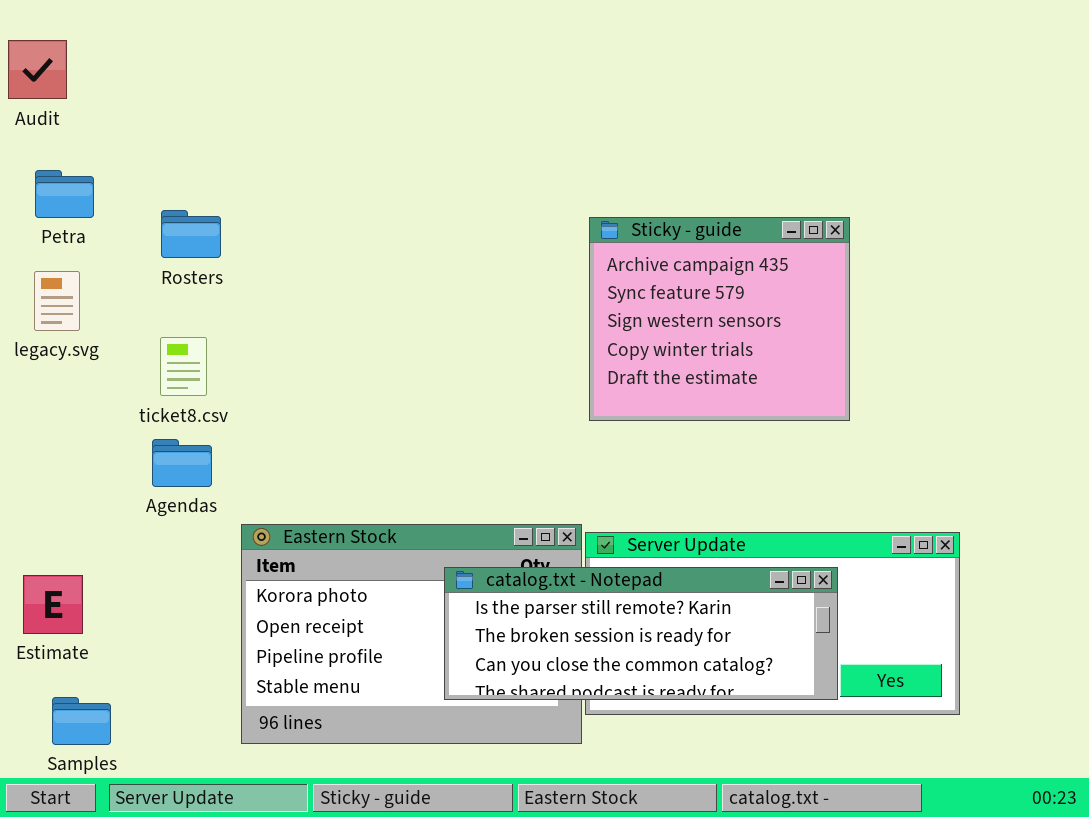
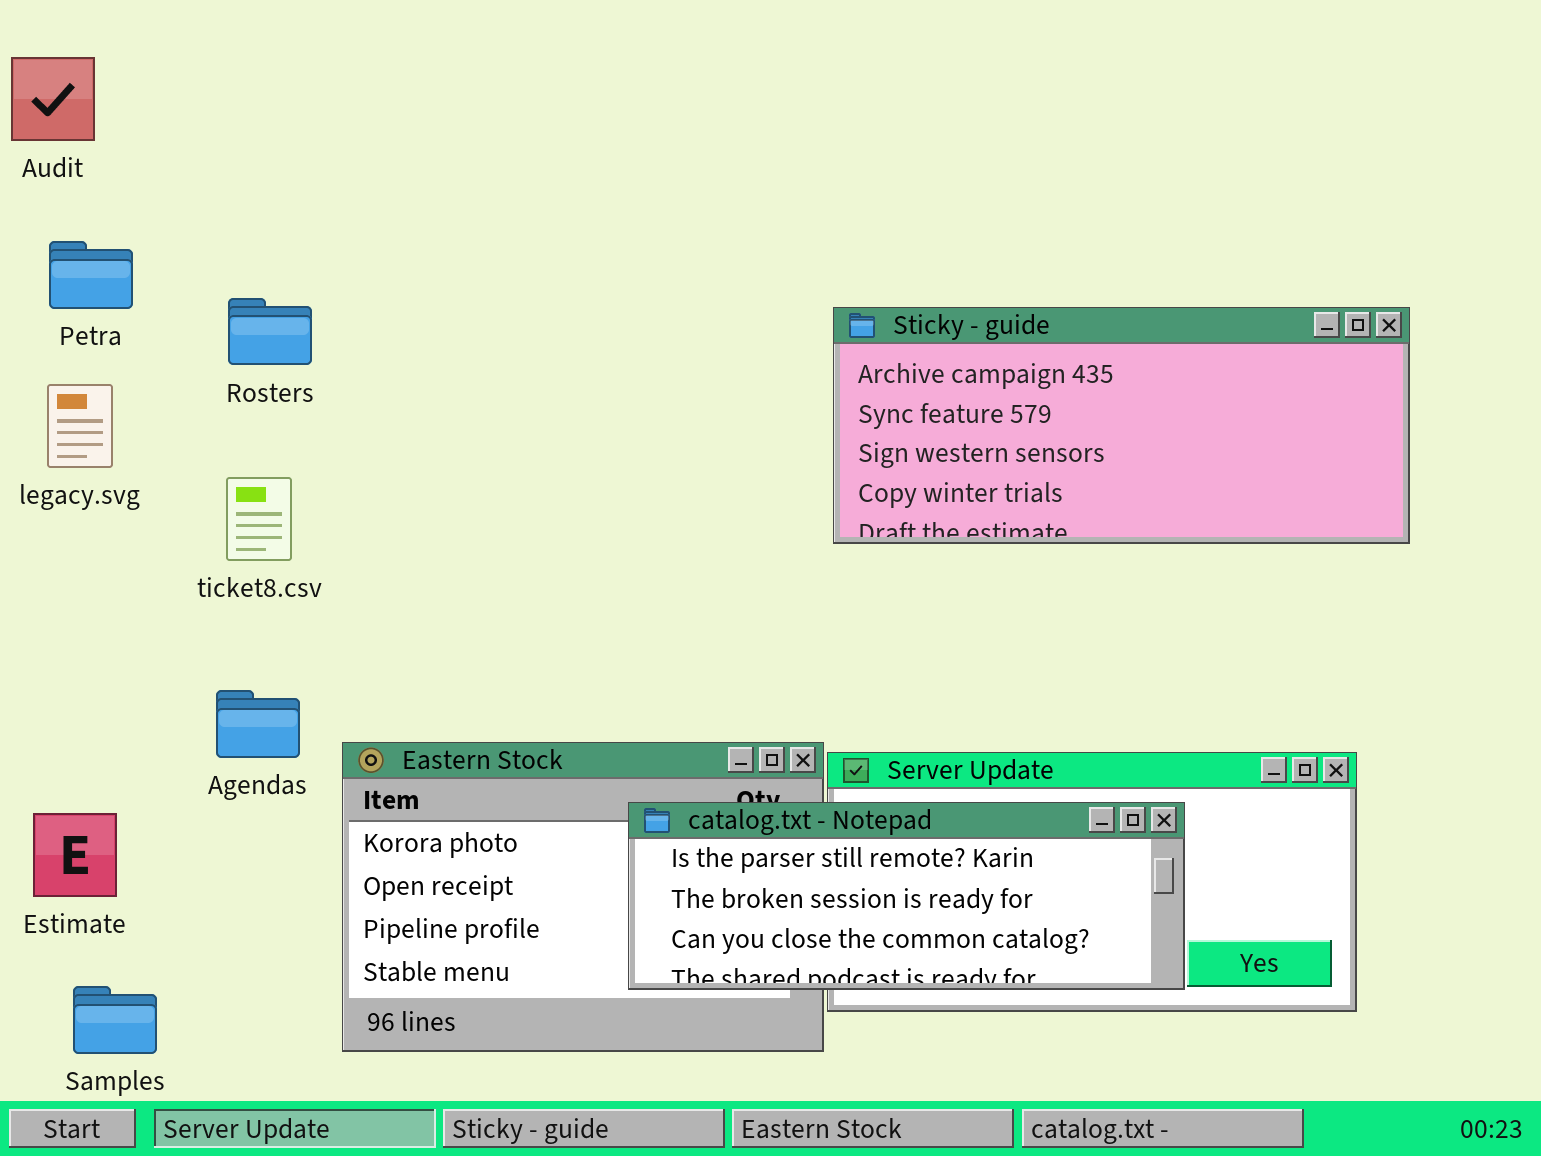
Sticky - guide: [589,217,850,421] -> [833,307,1410,544], resized
Agendas: [152,439,212,487] -> [216,690,300,758], moved

